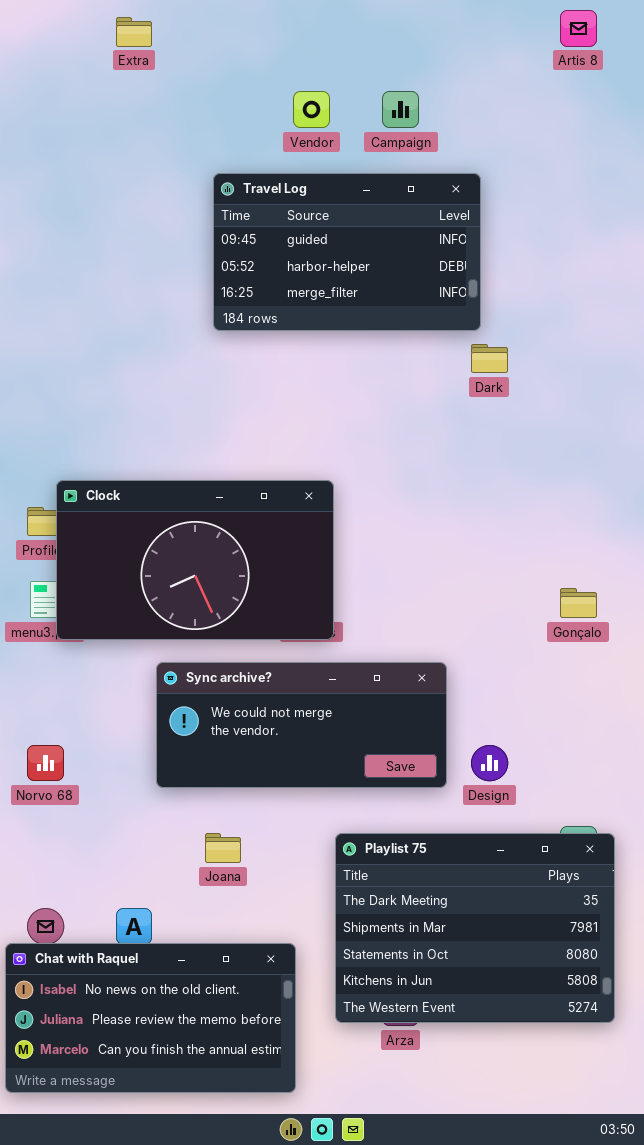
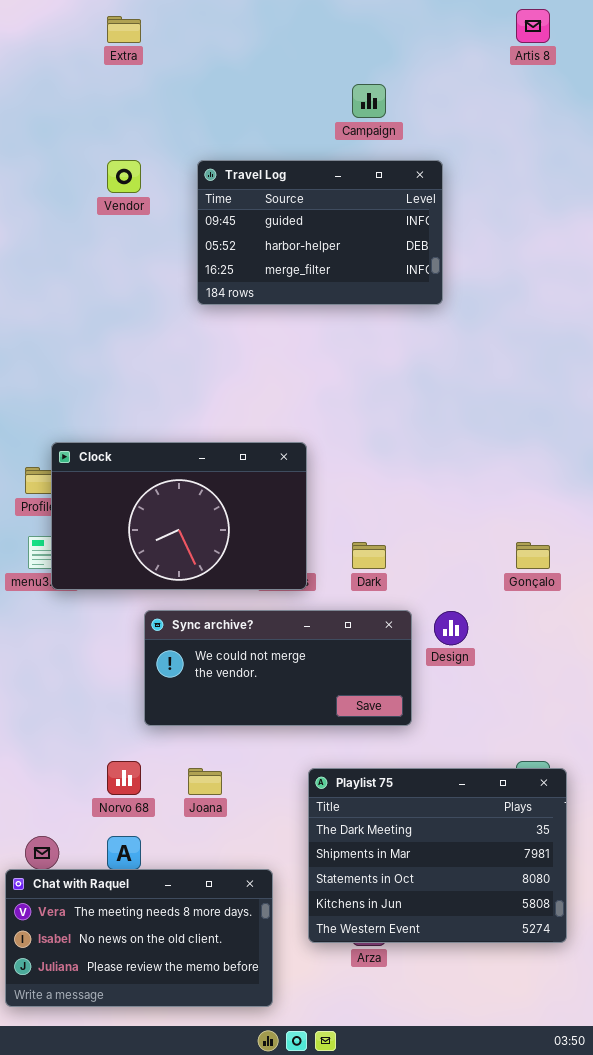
Vendor: [293,91,330,128] -> [107,160,141,193], moved
Dark: [471,344,508,373] -> [352,542,386,569], moved
Norvo 68: [27,745,64,781] -> [107,761,141,795], moved
Design: [471,745,508,781] -> [434,611,468,645], moved
Chat with Raquel: [5,943,296,1093] -> [5,869,273,1007], scrolled up 1 row

